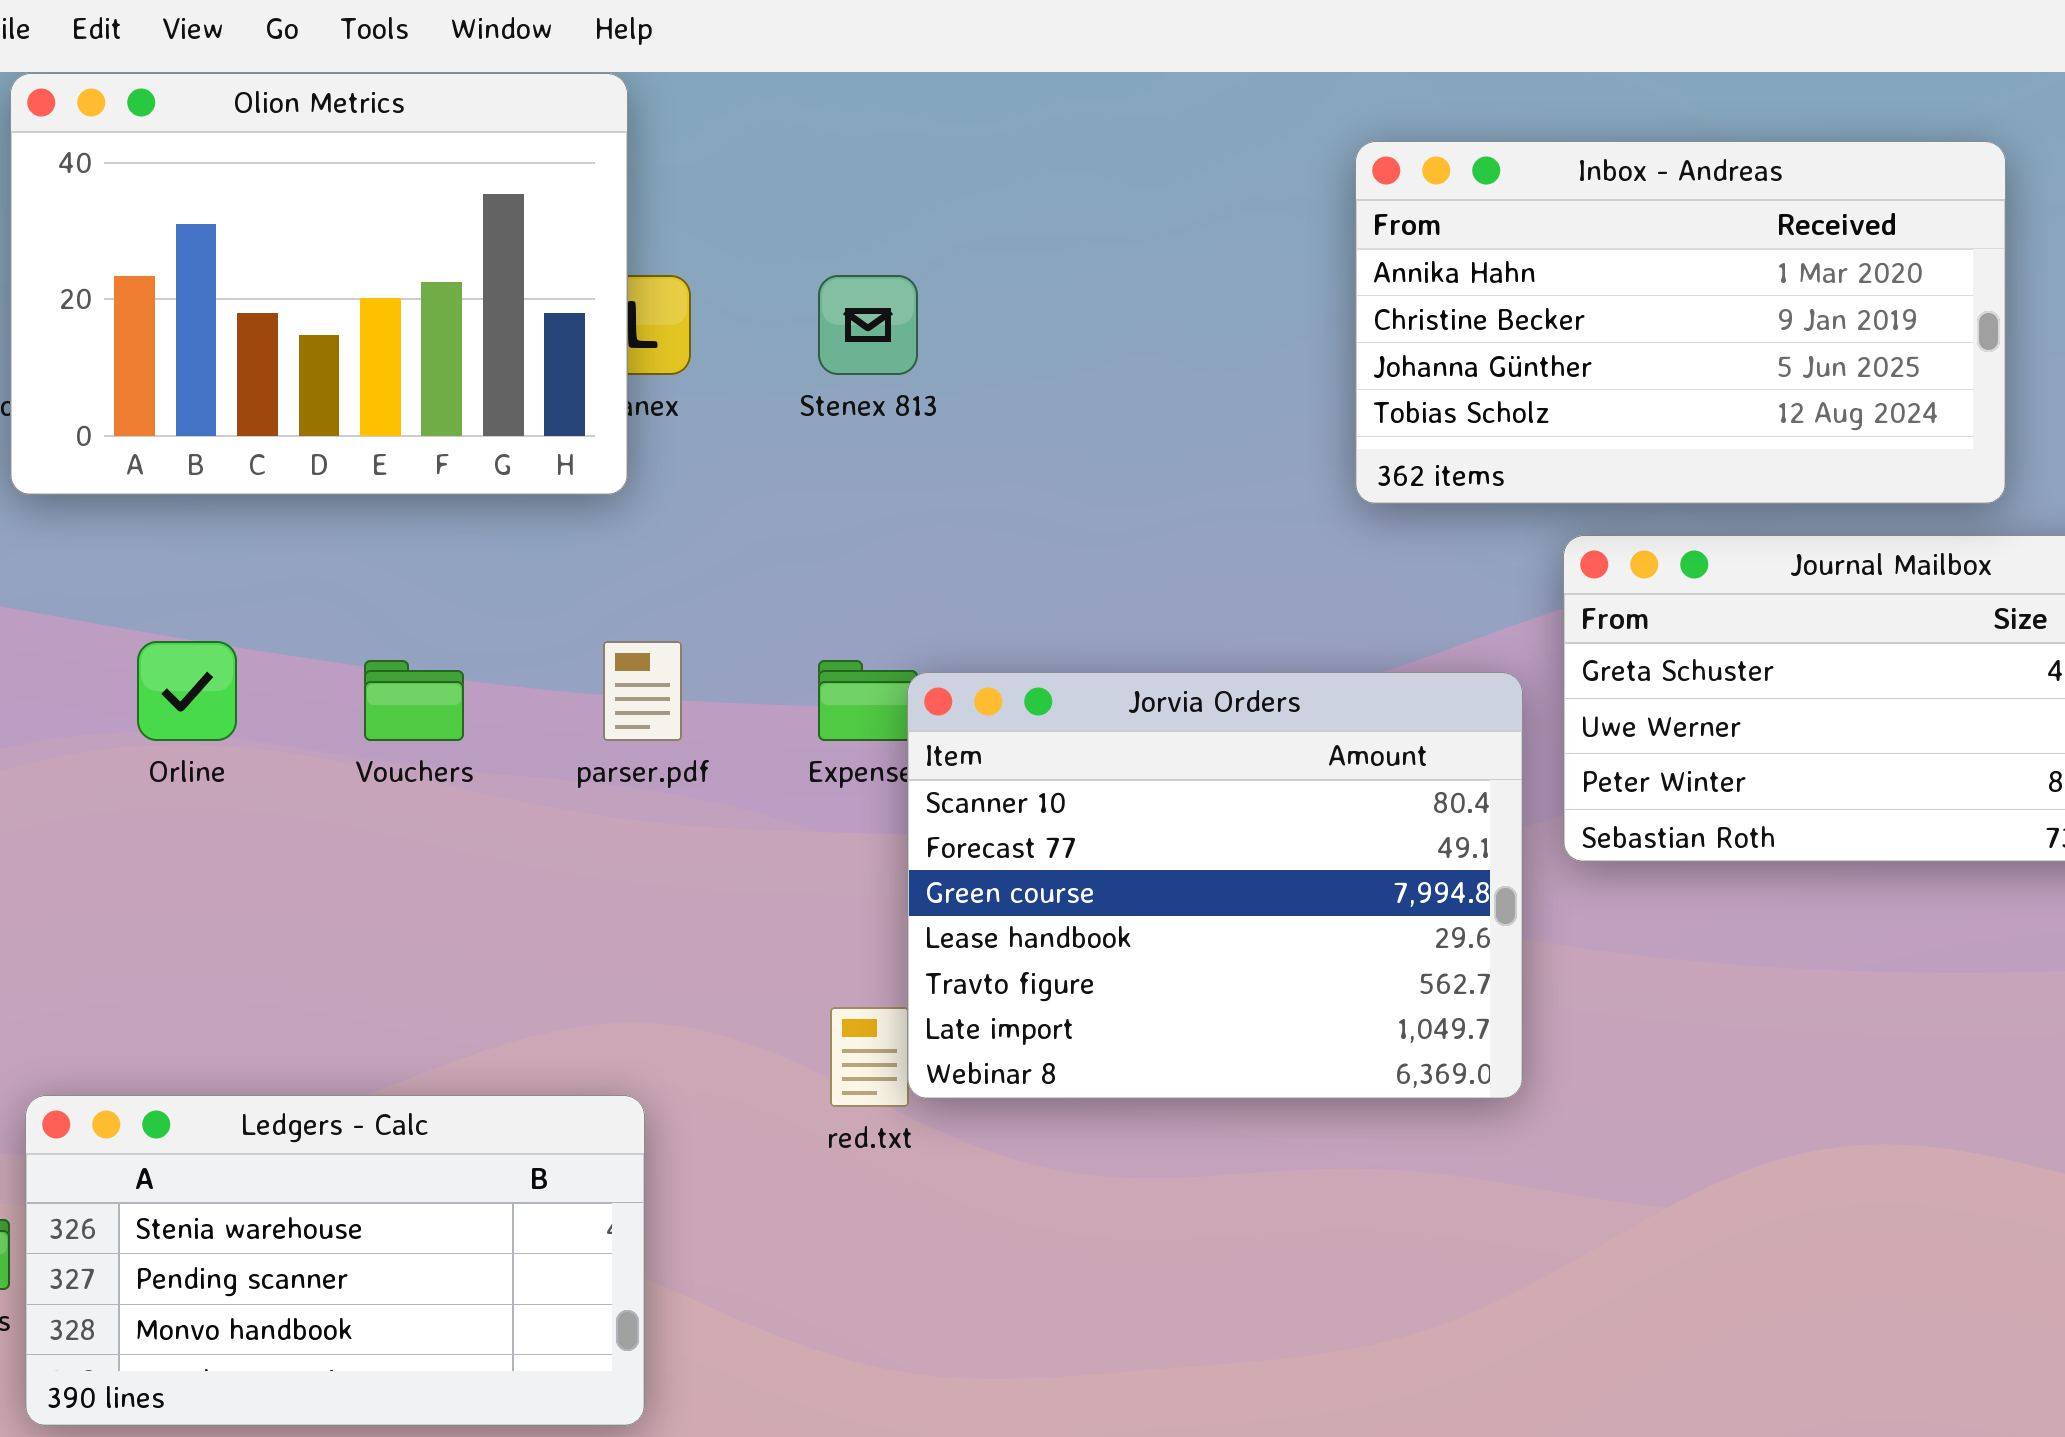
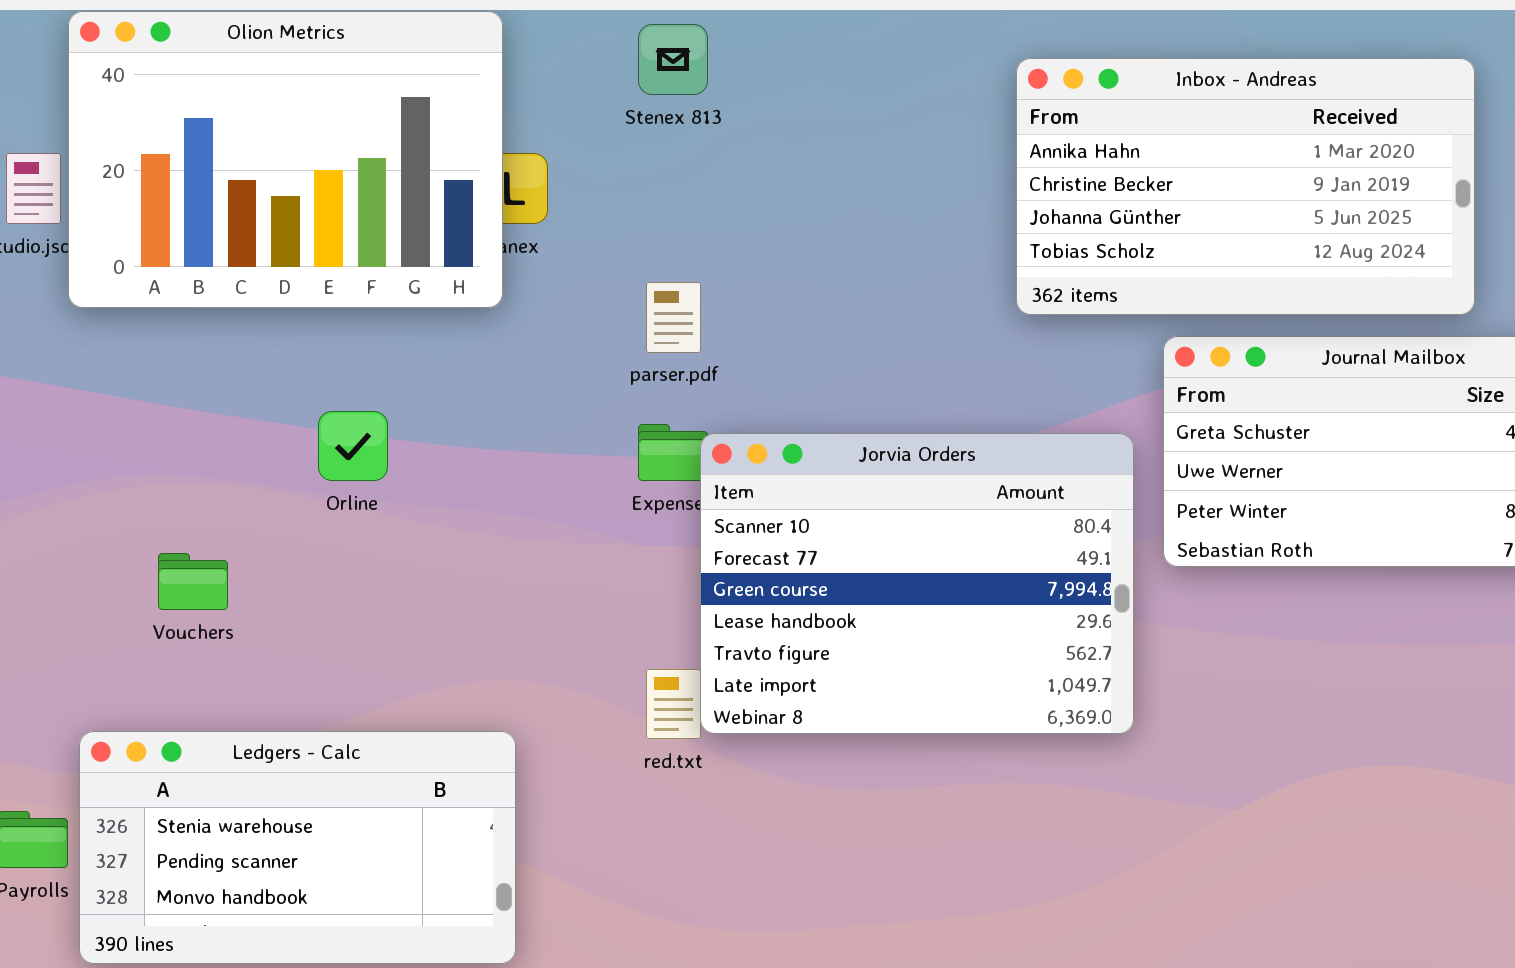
Stenex 813: [818,275,918,375] -> [638,24,708,95], moved
Orline: [137,641,237,741] -> [318,411,388,481], moved
parser.pdf: [603,641,682,741] -> [646,282,701,353], moved
Vouchers: [364,660,464,741] -> [158,553,228,610], moved

